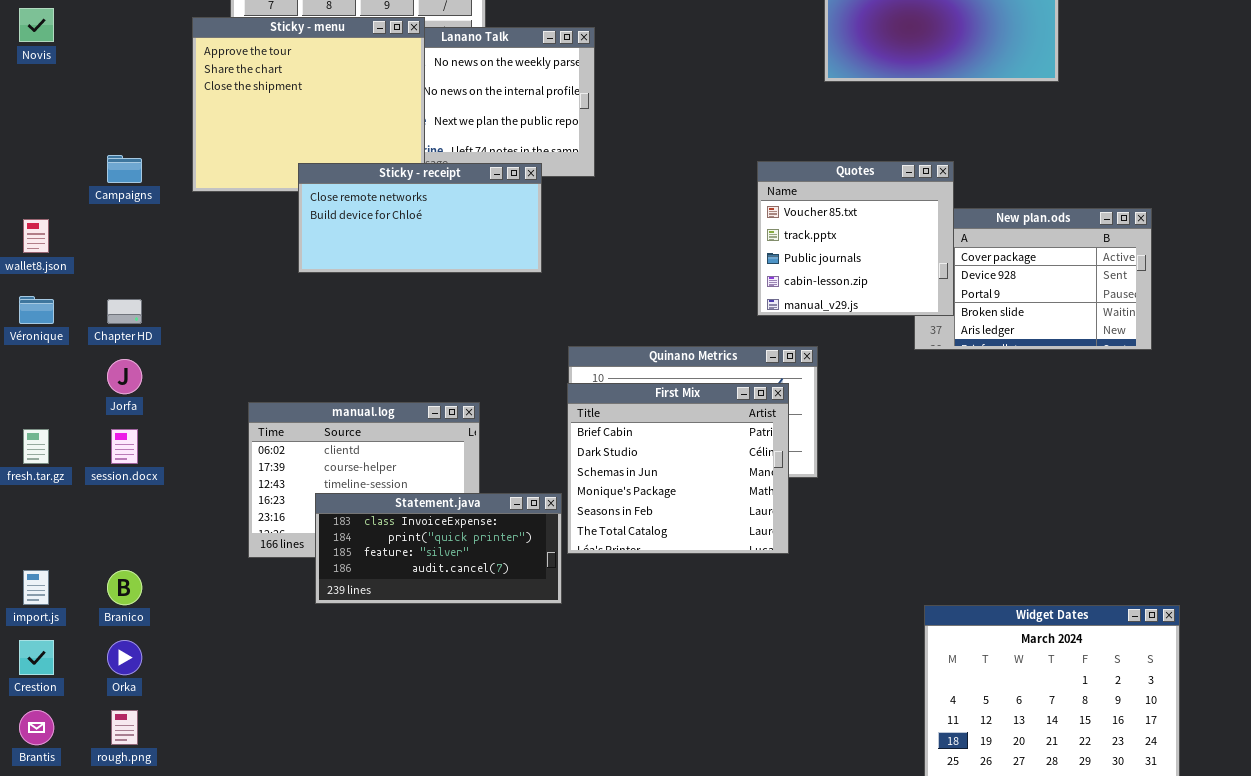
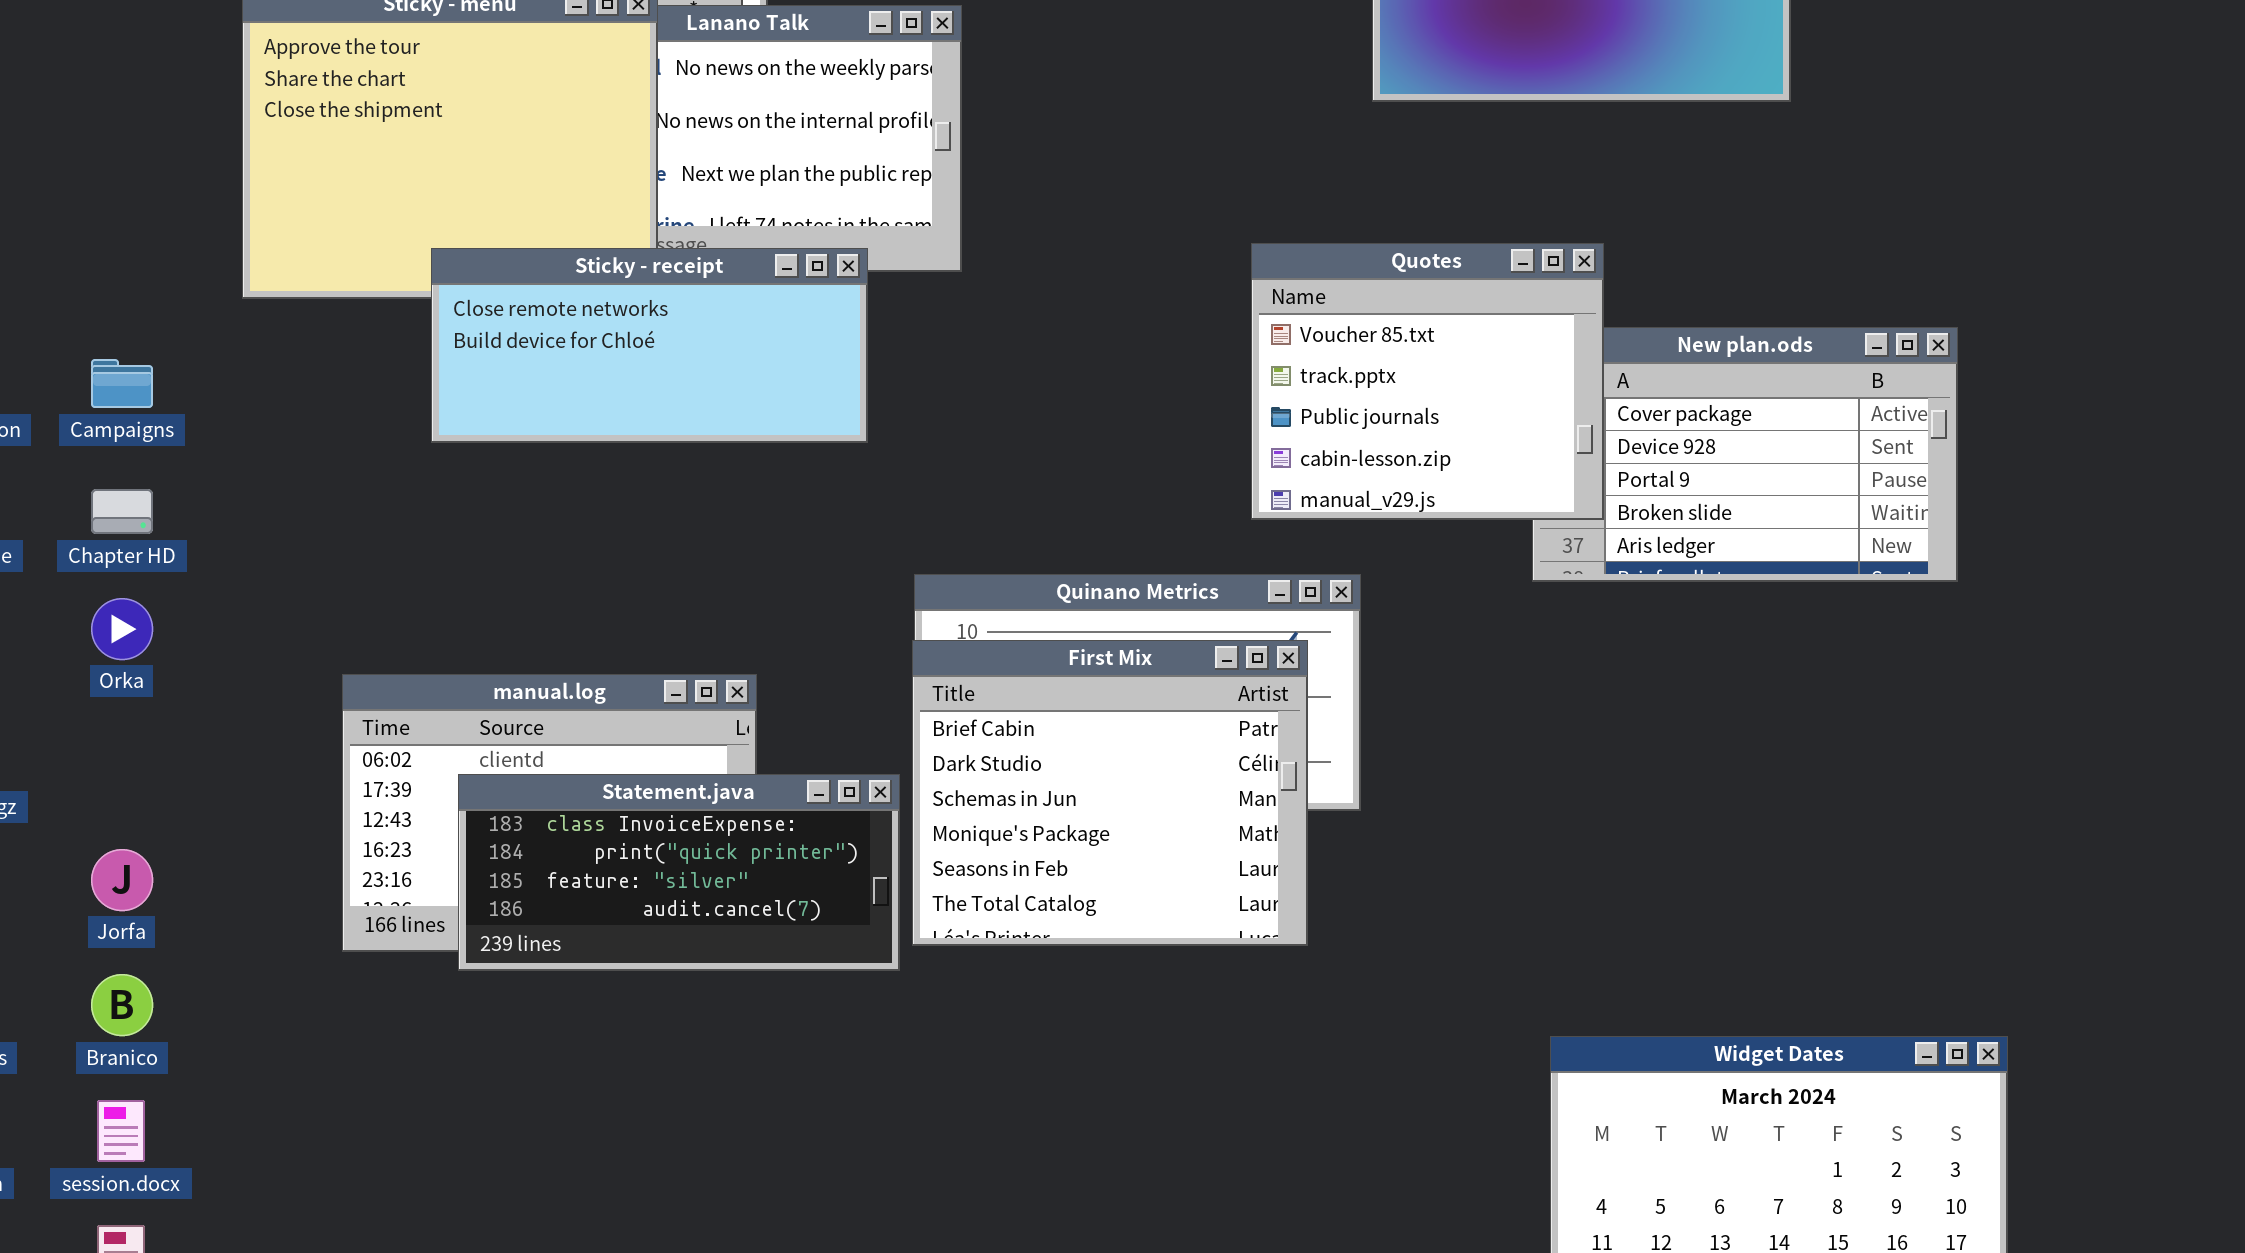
Campaigns: [107,155,142,183] -> [91,359,153,408], moved
Jorfa: [107,359,142,394] -> [91,849,153,911], moved
session.docx: [111,429,138,464] -> [97,1100,145,1162], moved
Statement.java: [315,493,562,604] -> [458,774,900,971], moved
Orka: [107,640,142,675] -> [91,598,153,660], moved

